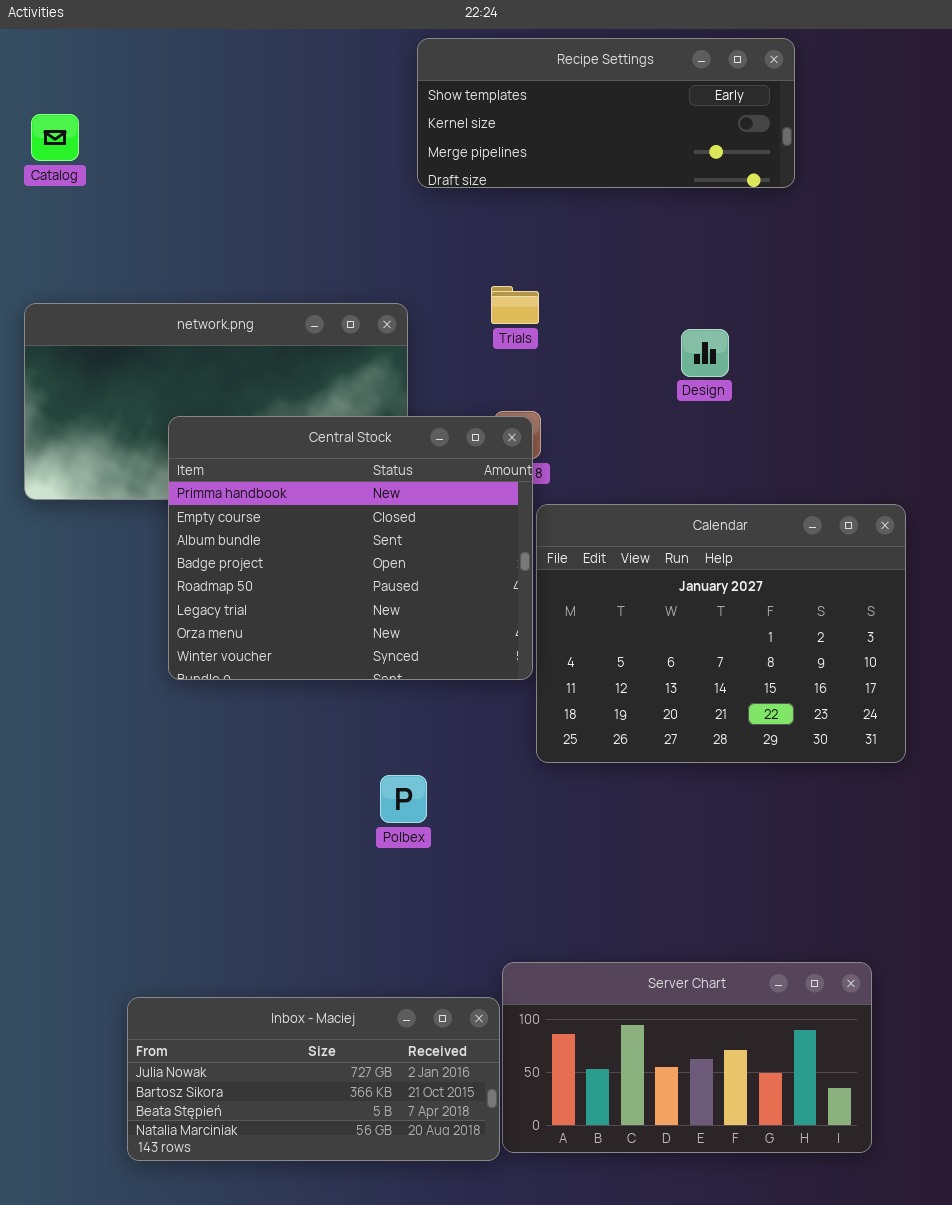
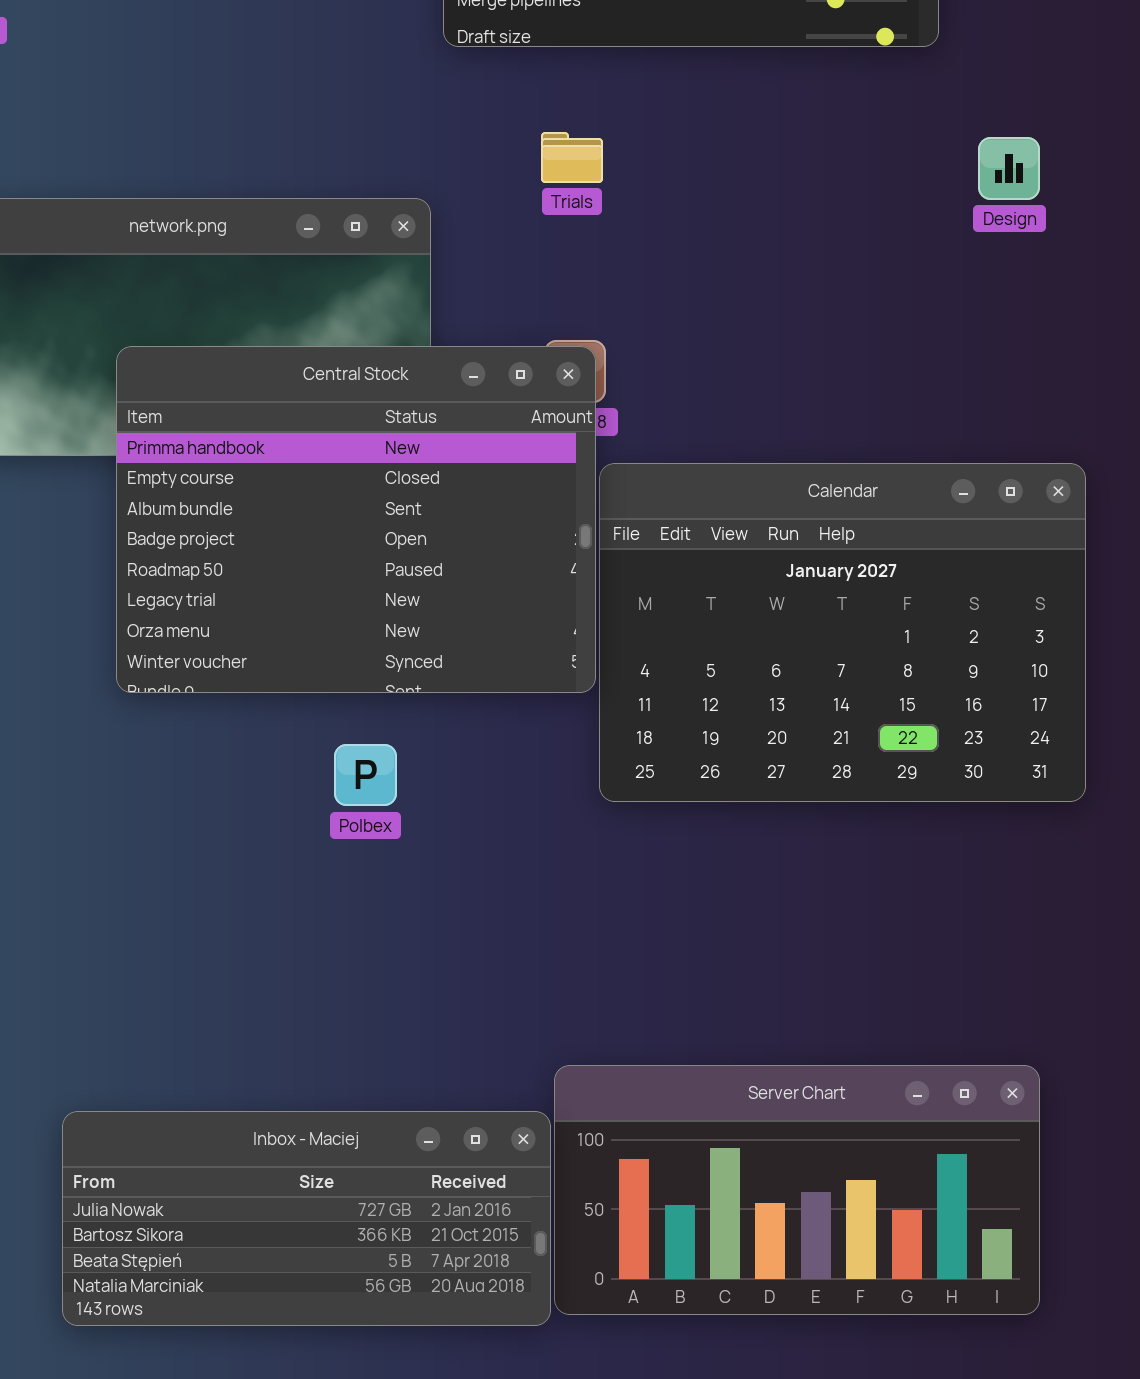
Trials: [491,286,539,324] -> [541,132,603,183], moved
Design: [681,329,729,377] -> [978,137,1040,200], moved
Polbex: [380,775,427,823] -> [334,744,397,806], moved

